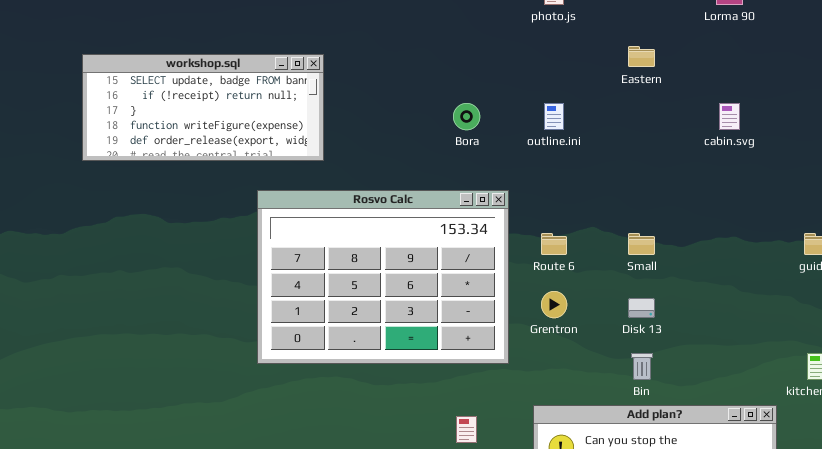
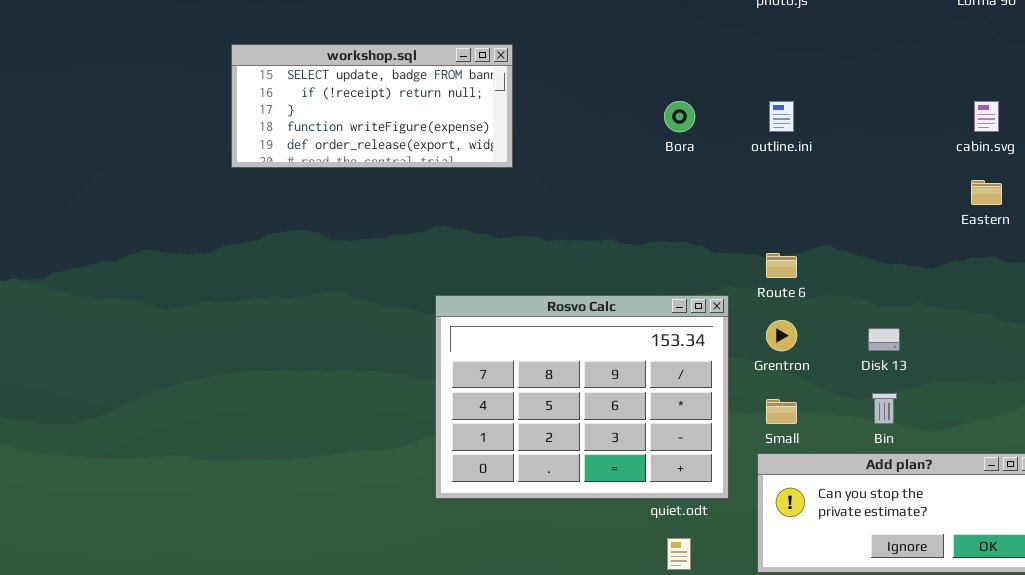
Eastern: [628,46,655,67] -> [971,180,1002,205], moved
Rosvo Calc: [257,190,509,364] -> [435,295,729,499], moved
Small: [628,233,655,255] -> [766,399,797,424], moved

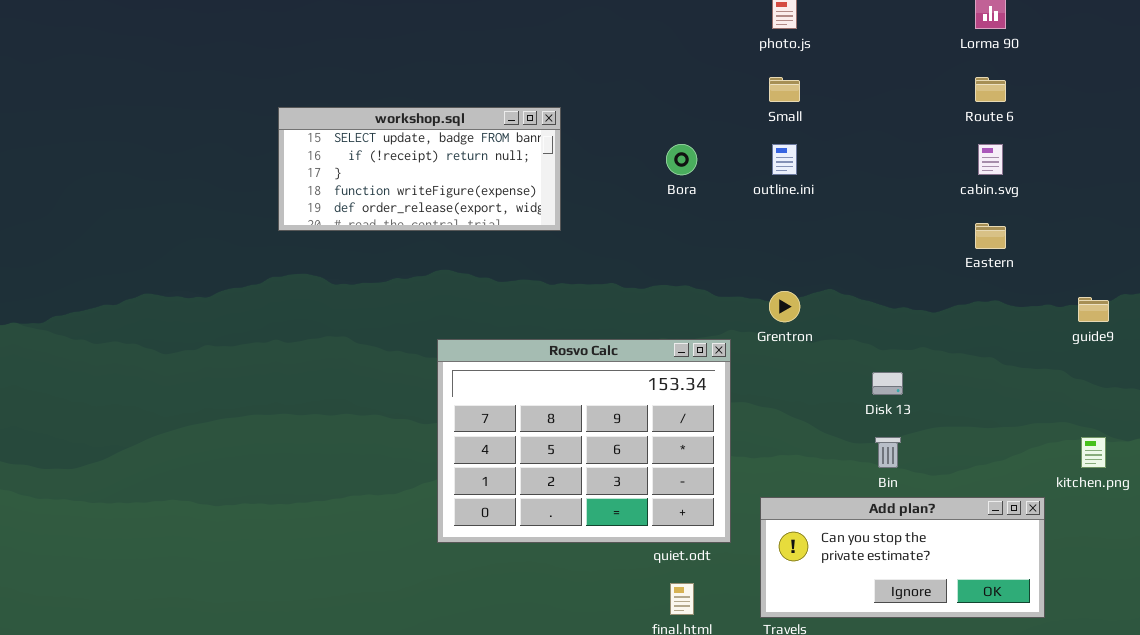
workshop.sql: [231,44,513,168] -> [278,107,561,231], moved
Route 6: [766,253,797,278] -> [975,77,1006,102], moved
Grentron: [766,320,797,351] -> [769,291,800,322], moved
Small: [766,399,797,424] -> [769,77,800,102], moved

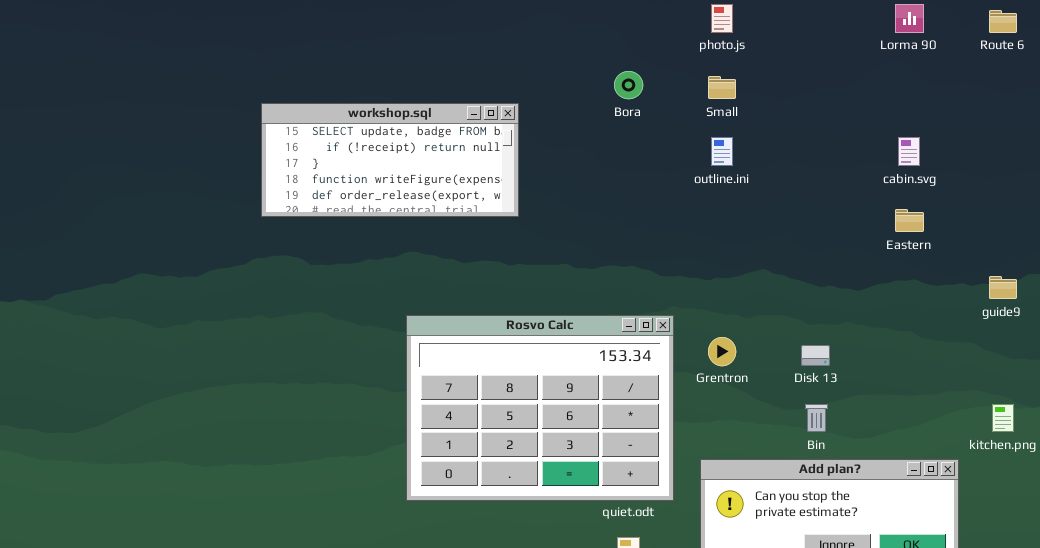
Route 6: [975,77,1006,102] -> [989,10,1017,33], moved
Bora: [666,144,697,175] -> [614,71,643,99], moved
Grentron: [769,291,800,322] -> [708,337,736,366], moved

